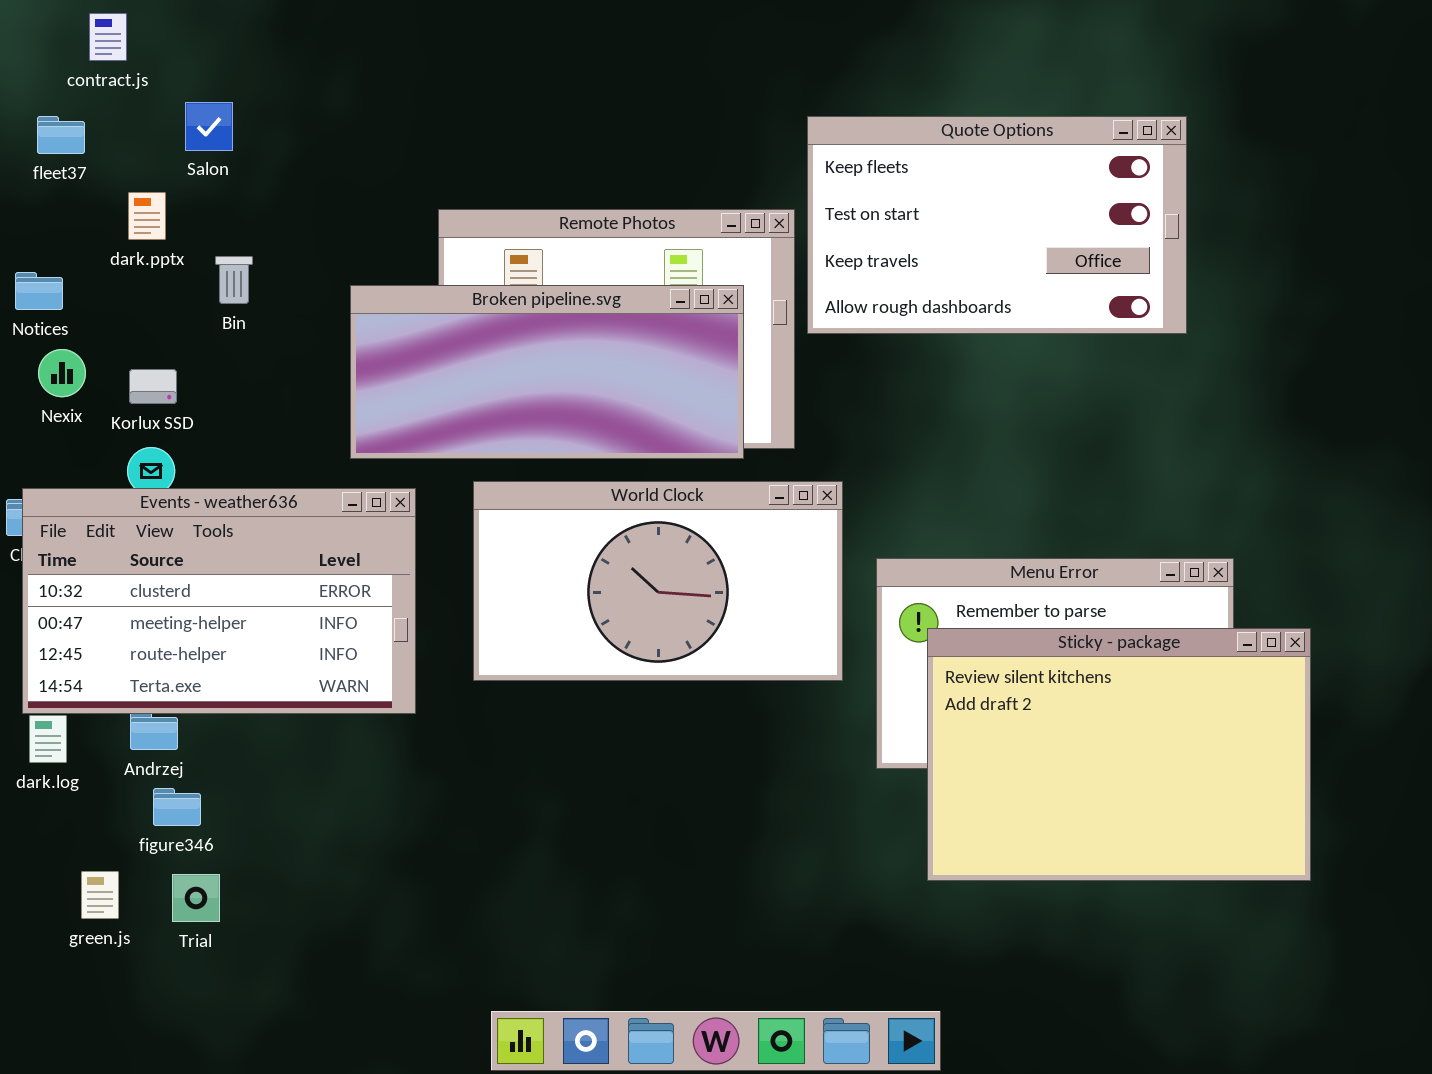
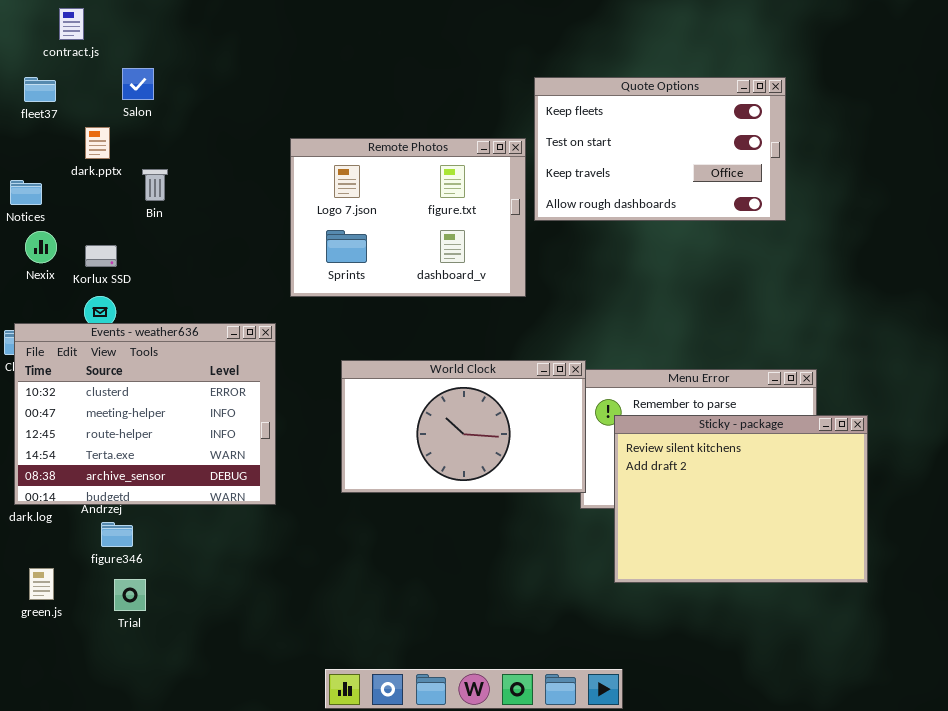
Broken pipeline.svg: [350,285,744,459] -> none, closed
World Clock: [473,481,843,681] -> [341,360,586,493], moved
Events - weather636: [22,488,416,714] -> [14,323,276,505], resized
green.js: [81,871,119,919] -> [29,568,54,600], moved

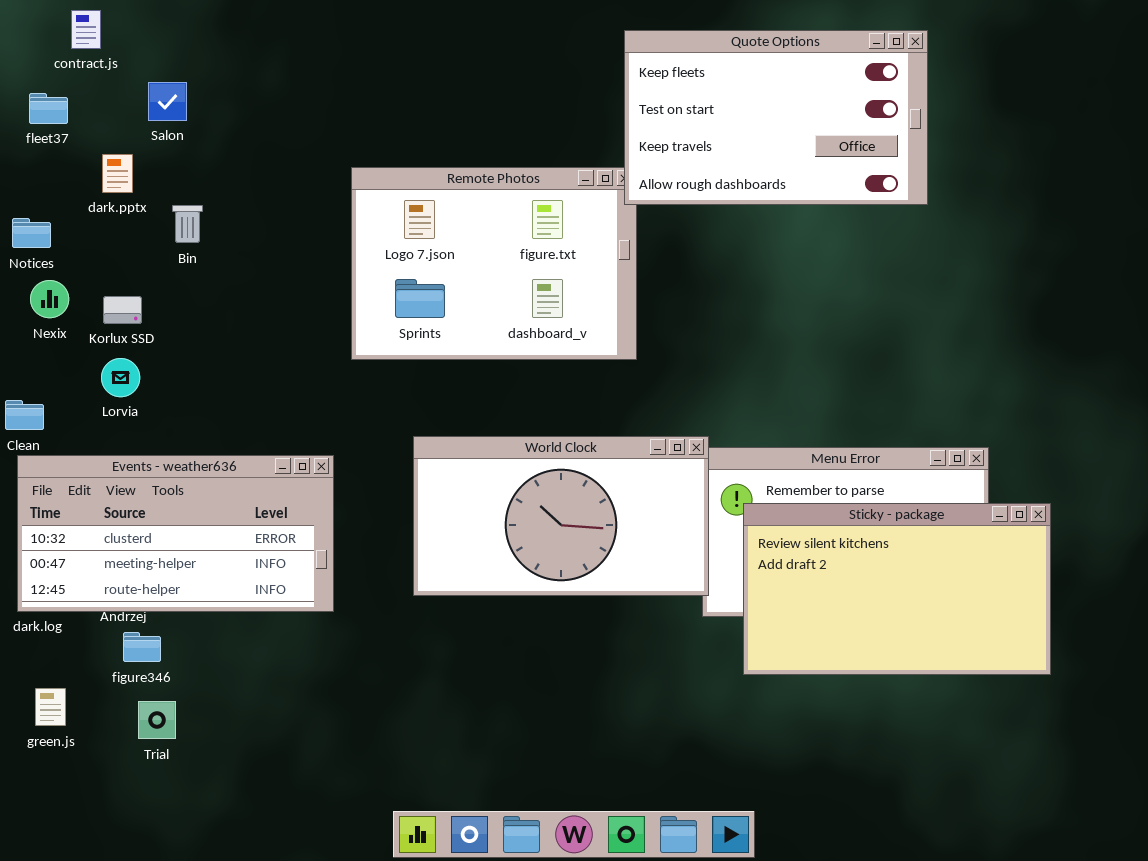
Quote Options: [534,77,786,221] -> [624,30,928,205], moved
Events - weather636: [14,323,276,505] -> [17,455,334,612], resized
Sticky - package: [614,415,868,583] -> [743,503,1051,675], resized

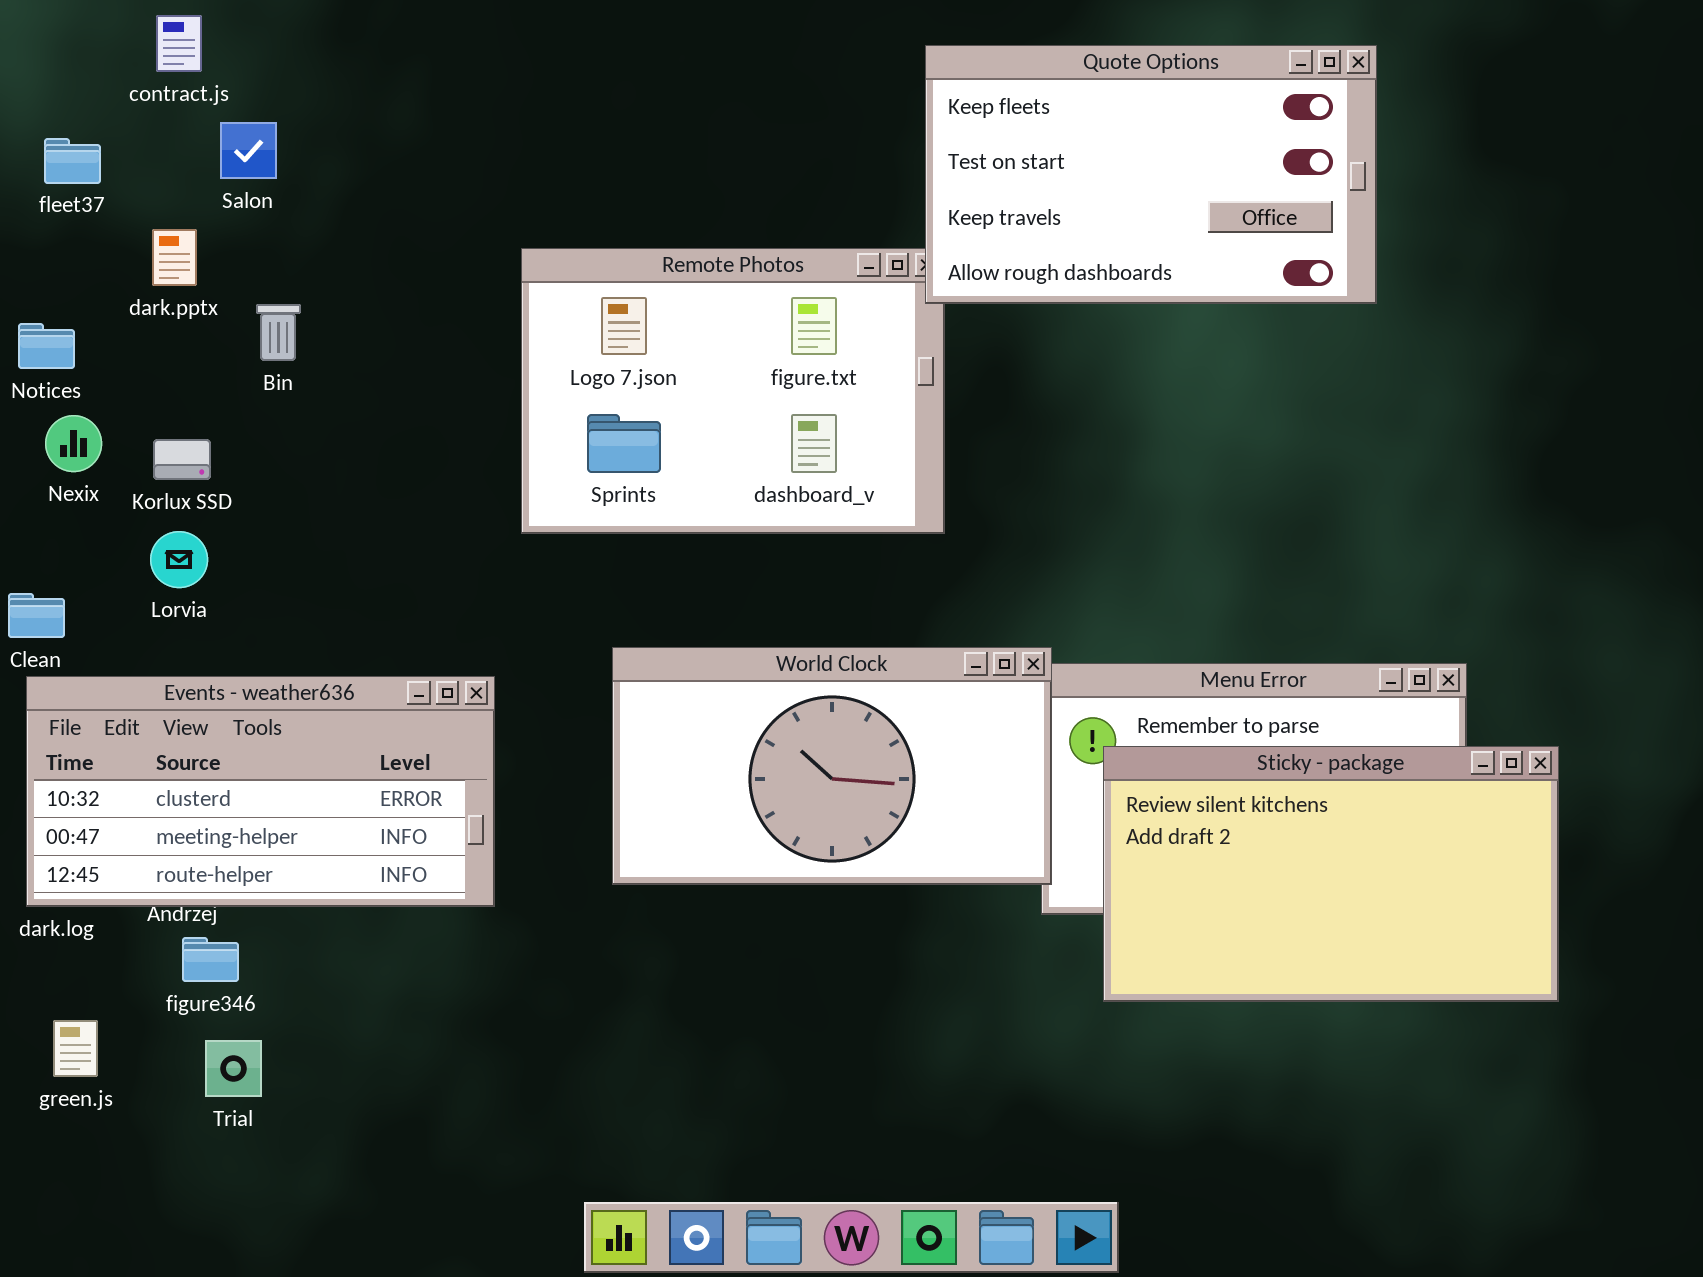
contract.js: [71,10,101,49] -> [156,15,202,72], moved

